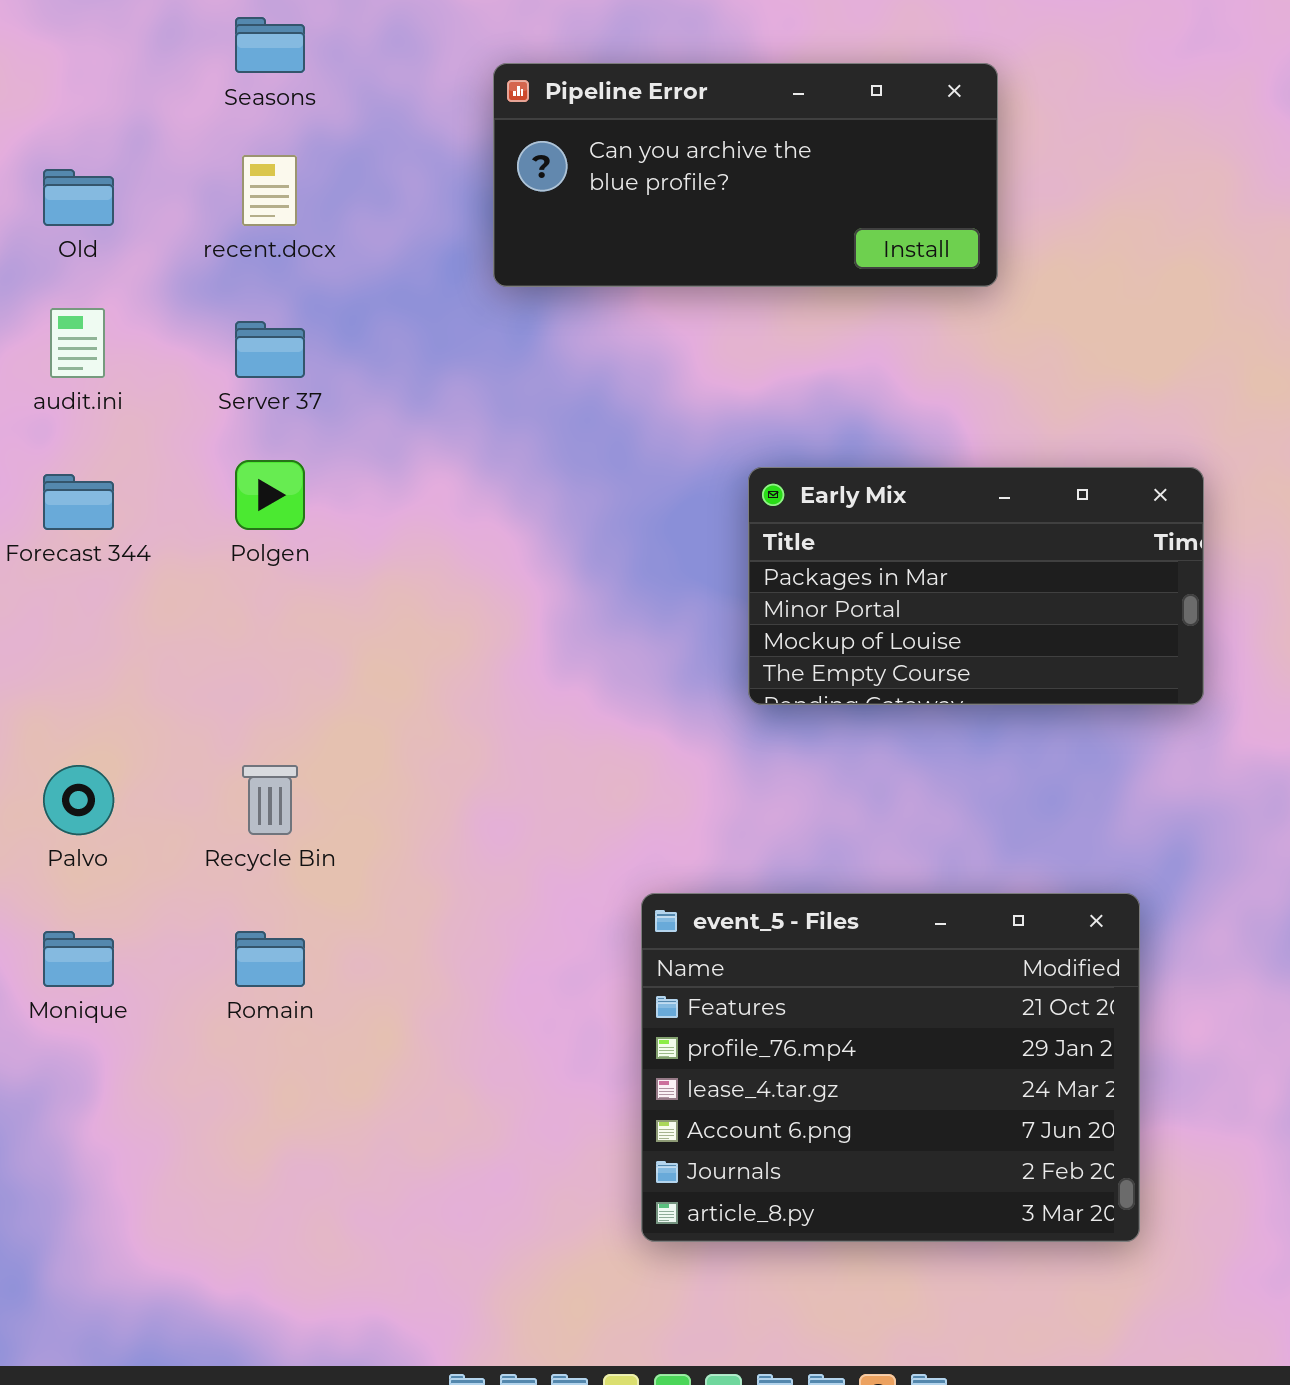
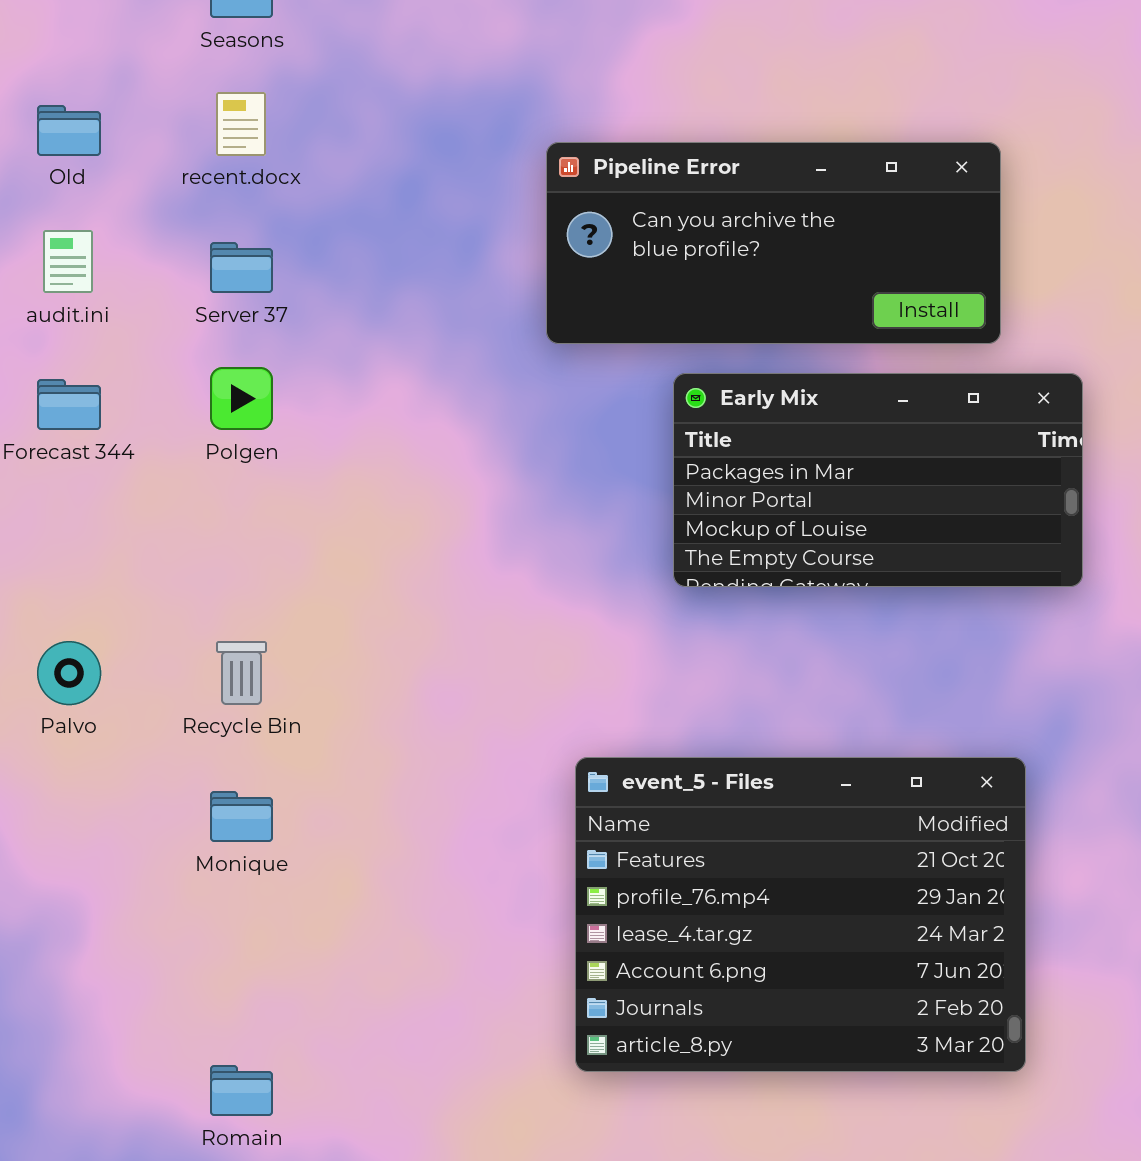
Pipeline Error: [493,63,998,287] -> [546,142,1001,344], moved
Monique: [43,931,114,987] -> [210,791,273,842], moved
Romain: [235,931,305,987] -> [210,1065,273,1116], moved

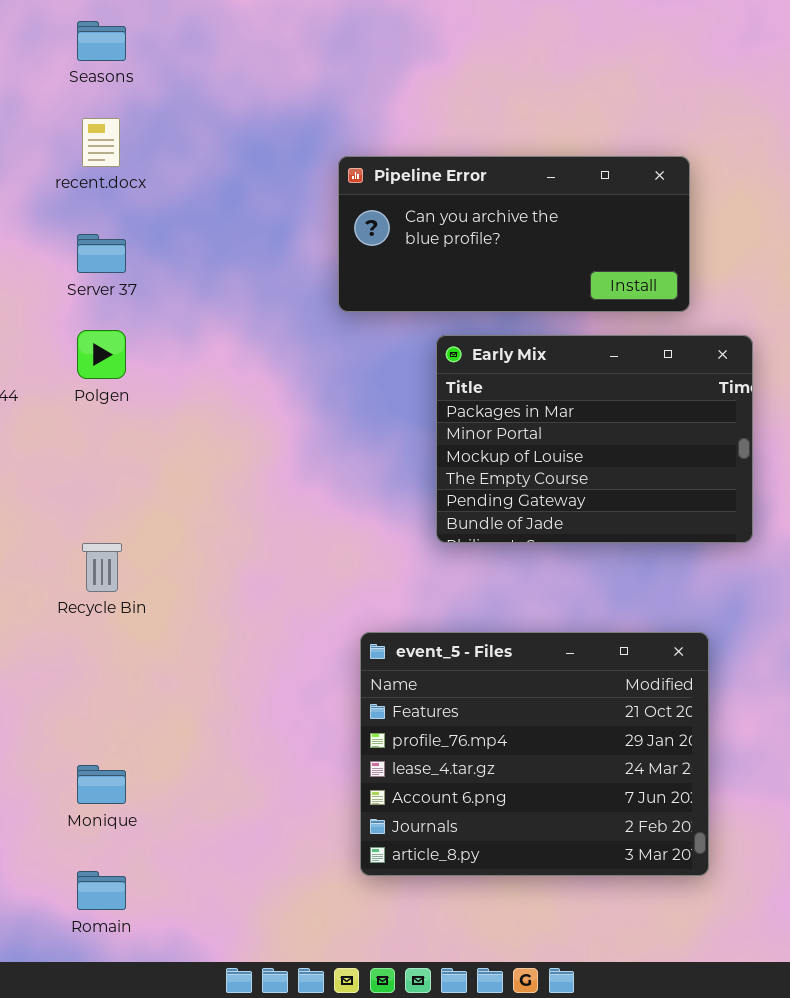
Early Mix: [673,373,1083,587] -> [436,335,753,543], resized
Monique: [210,791,273,842] -> [77,765,126,804], moved

